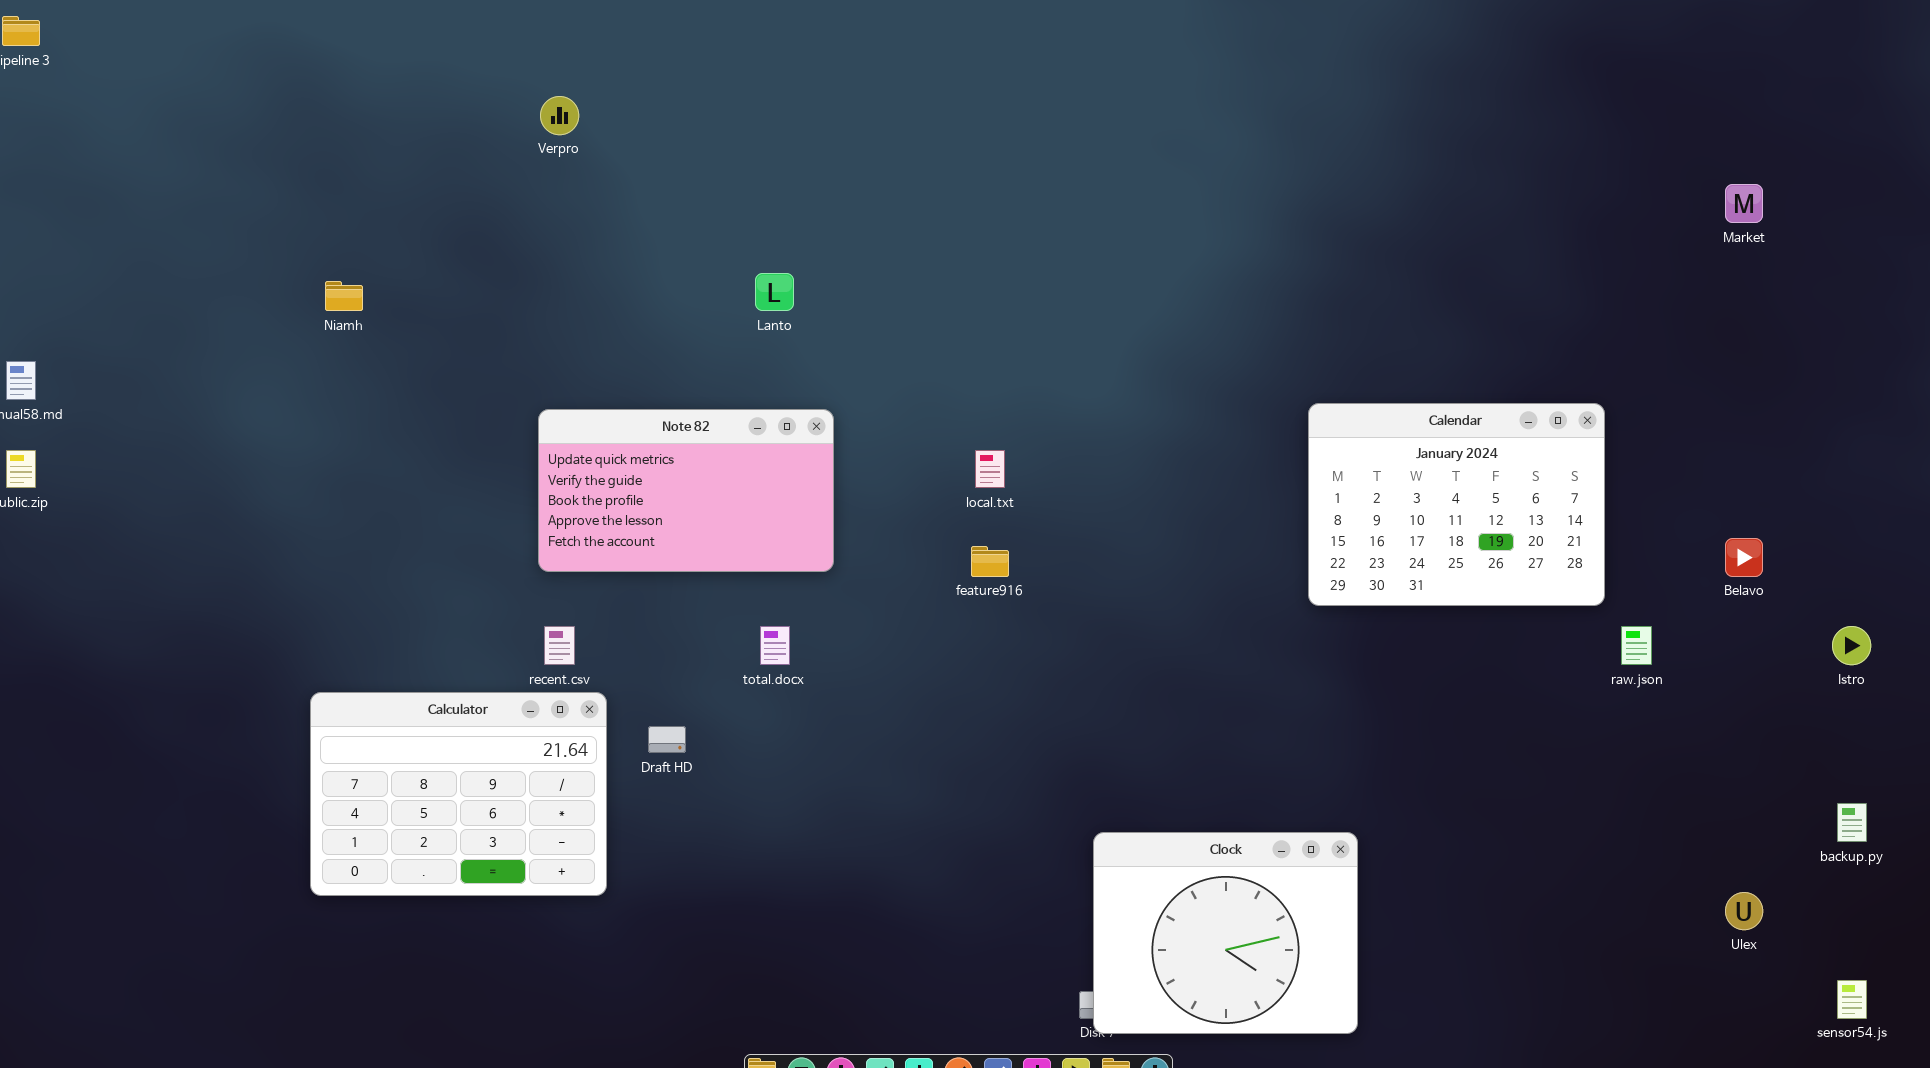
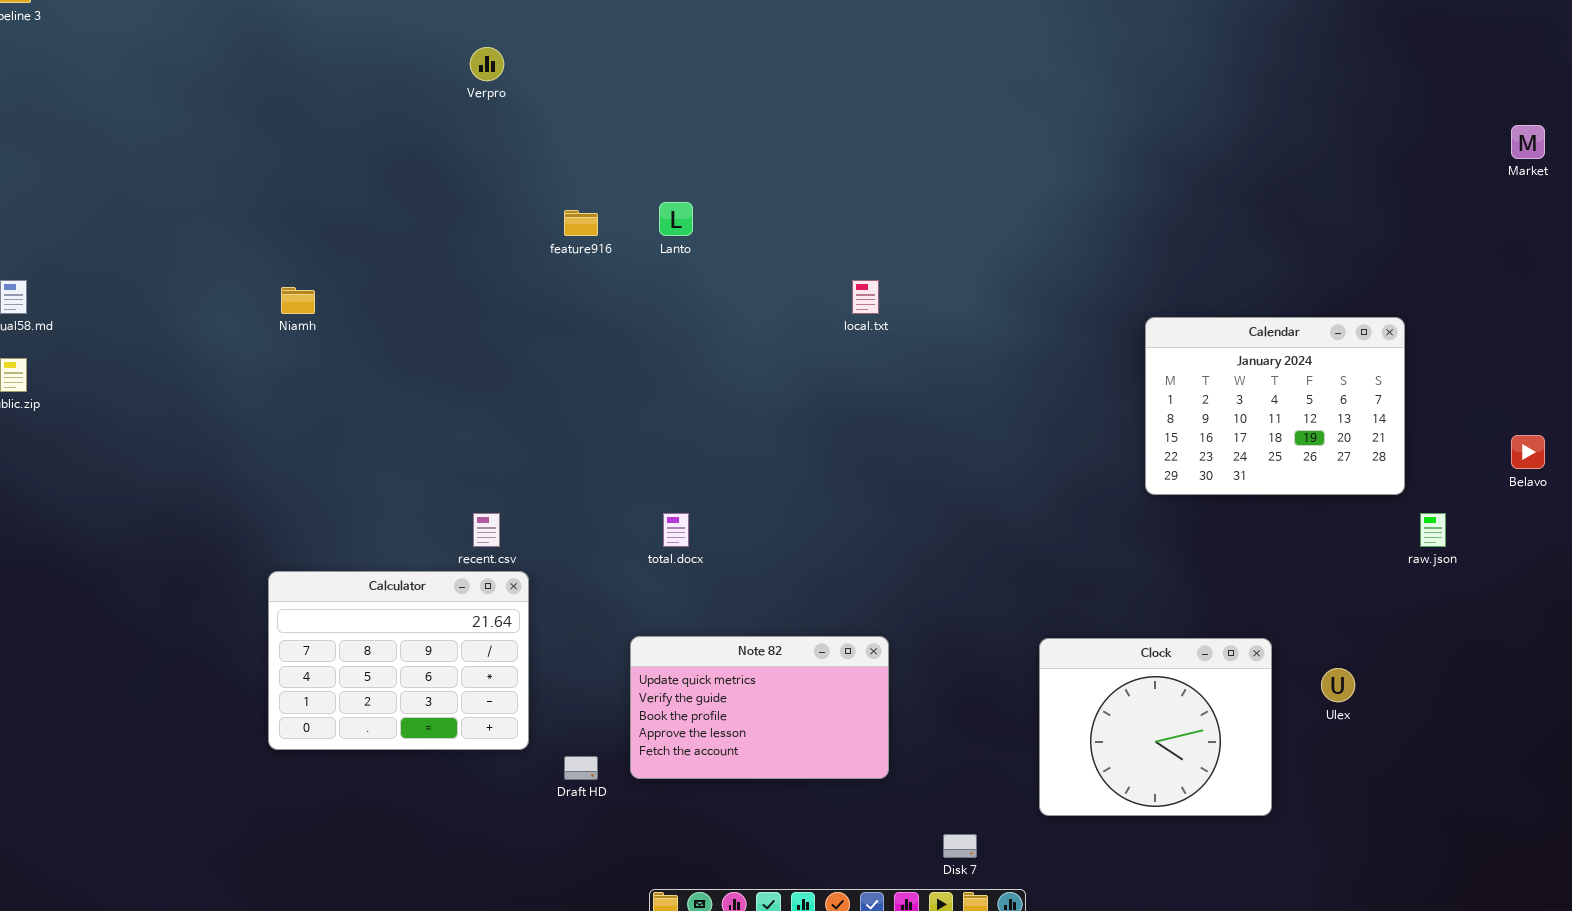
Niamh: [325,281,363,311] -> [281,287,315,314], moved
Note 82: [538,409,834,572] -> [630,636,889,779], moved
local.txt: [975,450,1005,488] -> [852,280,879,314], moved
feature916: [971,546,1009,577] -> [564,210,598,236], moved
Draft HD: [648,726,686,753] -> [564,756,598,780], moved
Clock: [1093,832,1358,1034] -> [1039,638,1272,816], moved
Ulex: [1725,892,1763,930] -> [1321,668,1355,702], moved

